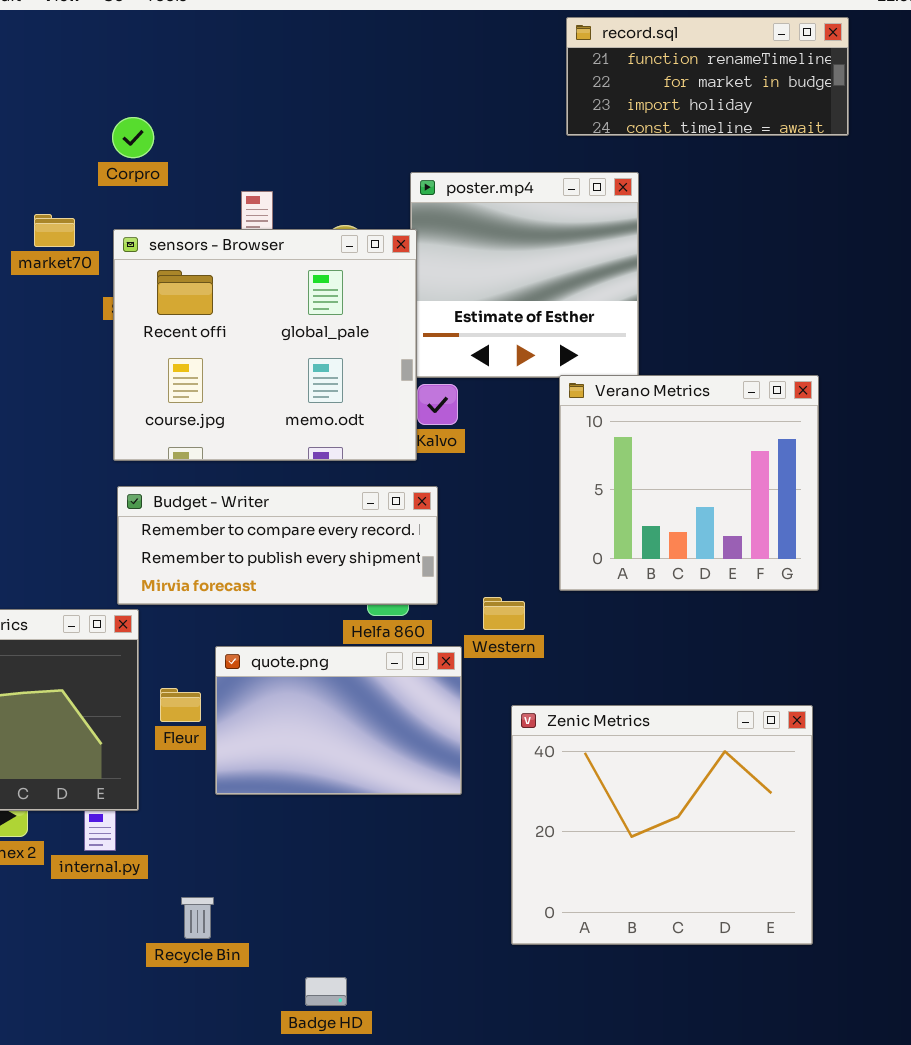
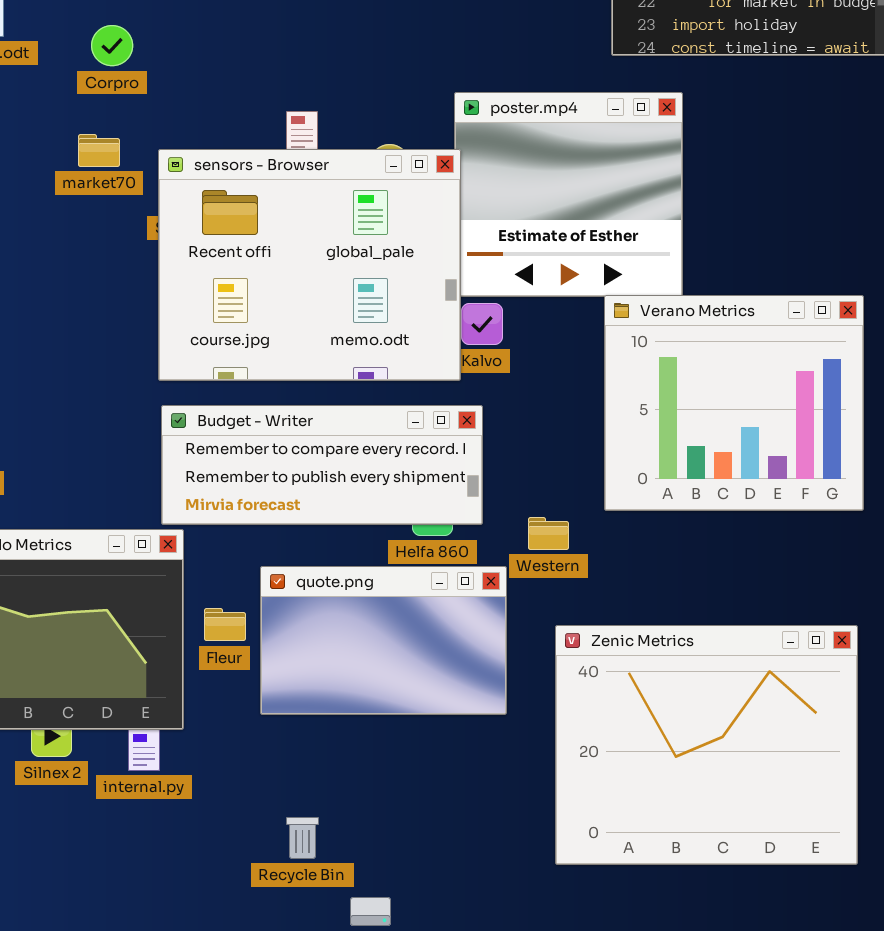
Corpro: [112,117,154,158] -> [91,25,133,66], moved
Recycle Bin: [181,897,214,939] -> [286,817,319,859], moved

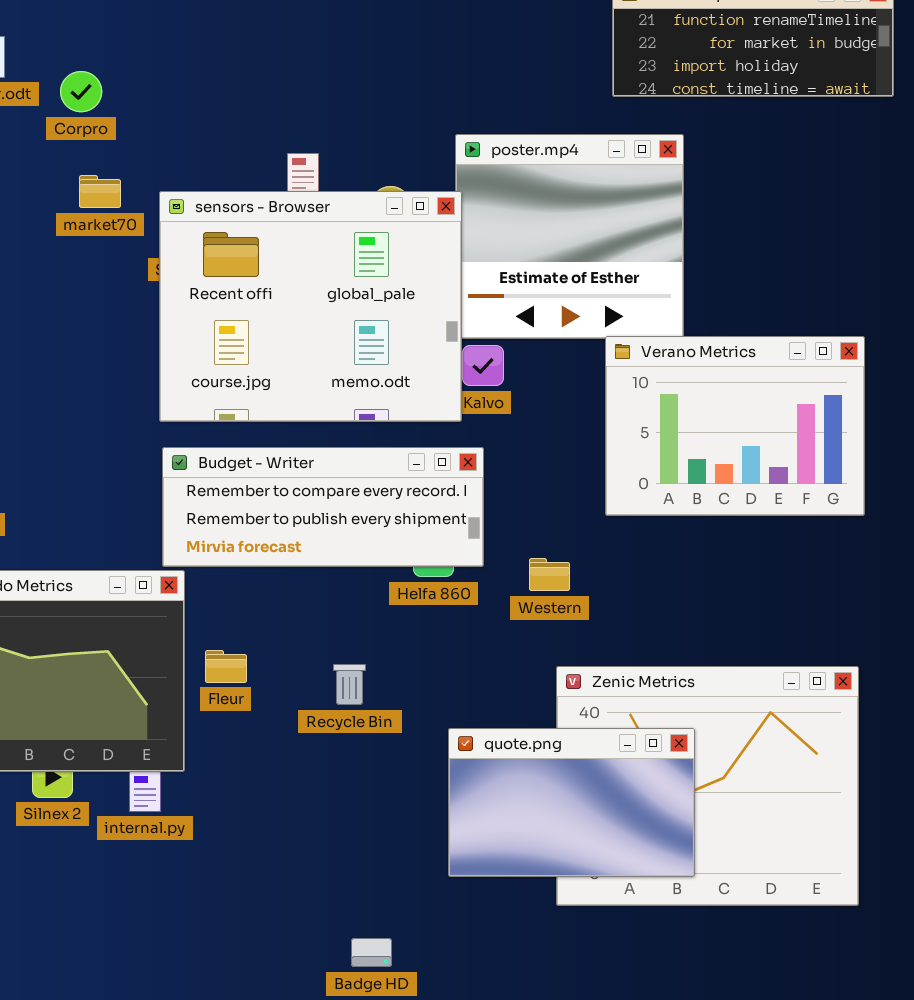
Corpro: [91,25,133,66] -> [60,71,102,112], moved
Verano Metrics: [604,295,864,511] -> [605,336,865,516], resized
quote.png: [260,566,507,715] -> [448,728,695,877], moved
Recycle Bin: [286,817,319,859] -> [333,664,366,705], moved

